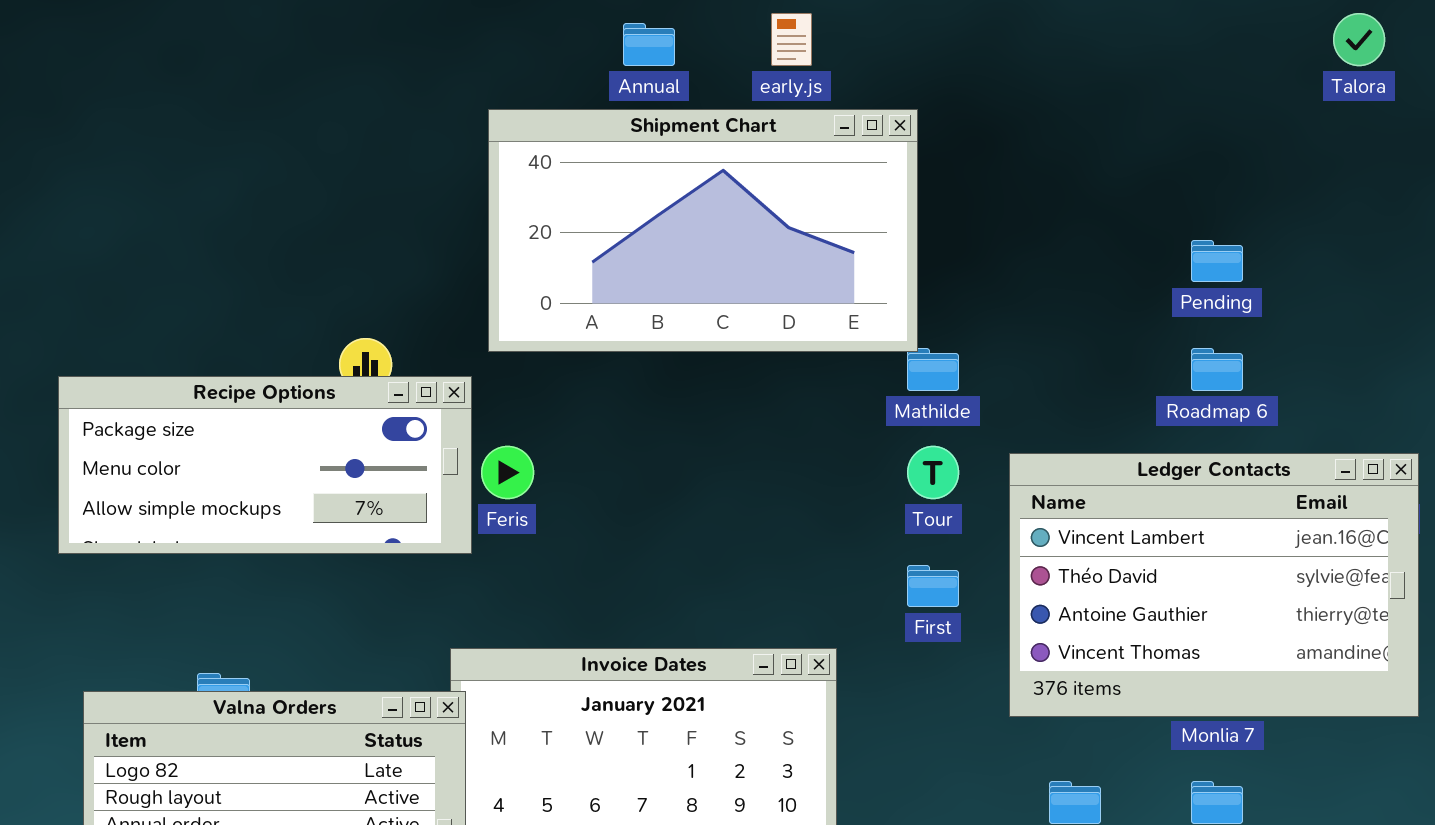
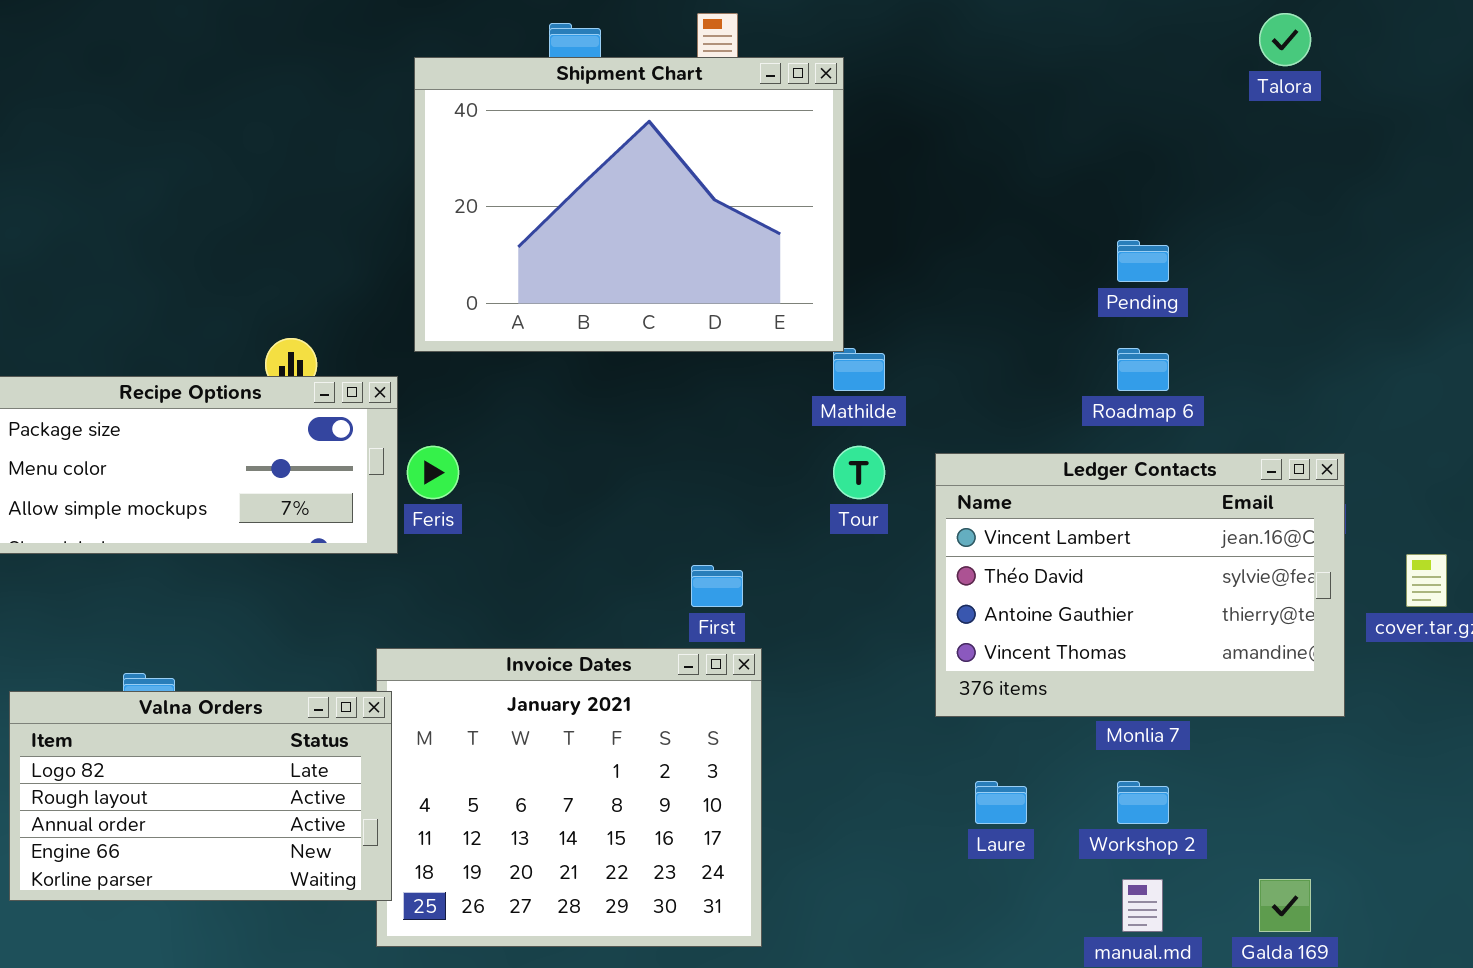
Shipment Chart: [488,109,918,352] -> [414,57,844,352], resized
First: [907,565,959,607] -> [691,565,743,607], moved

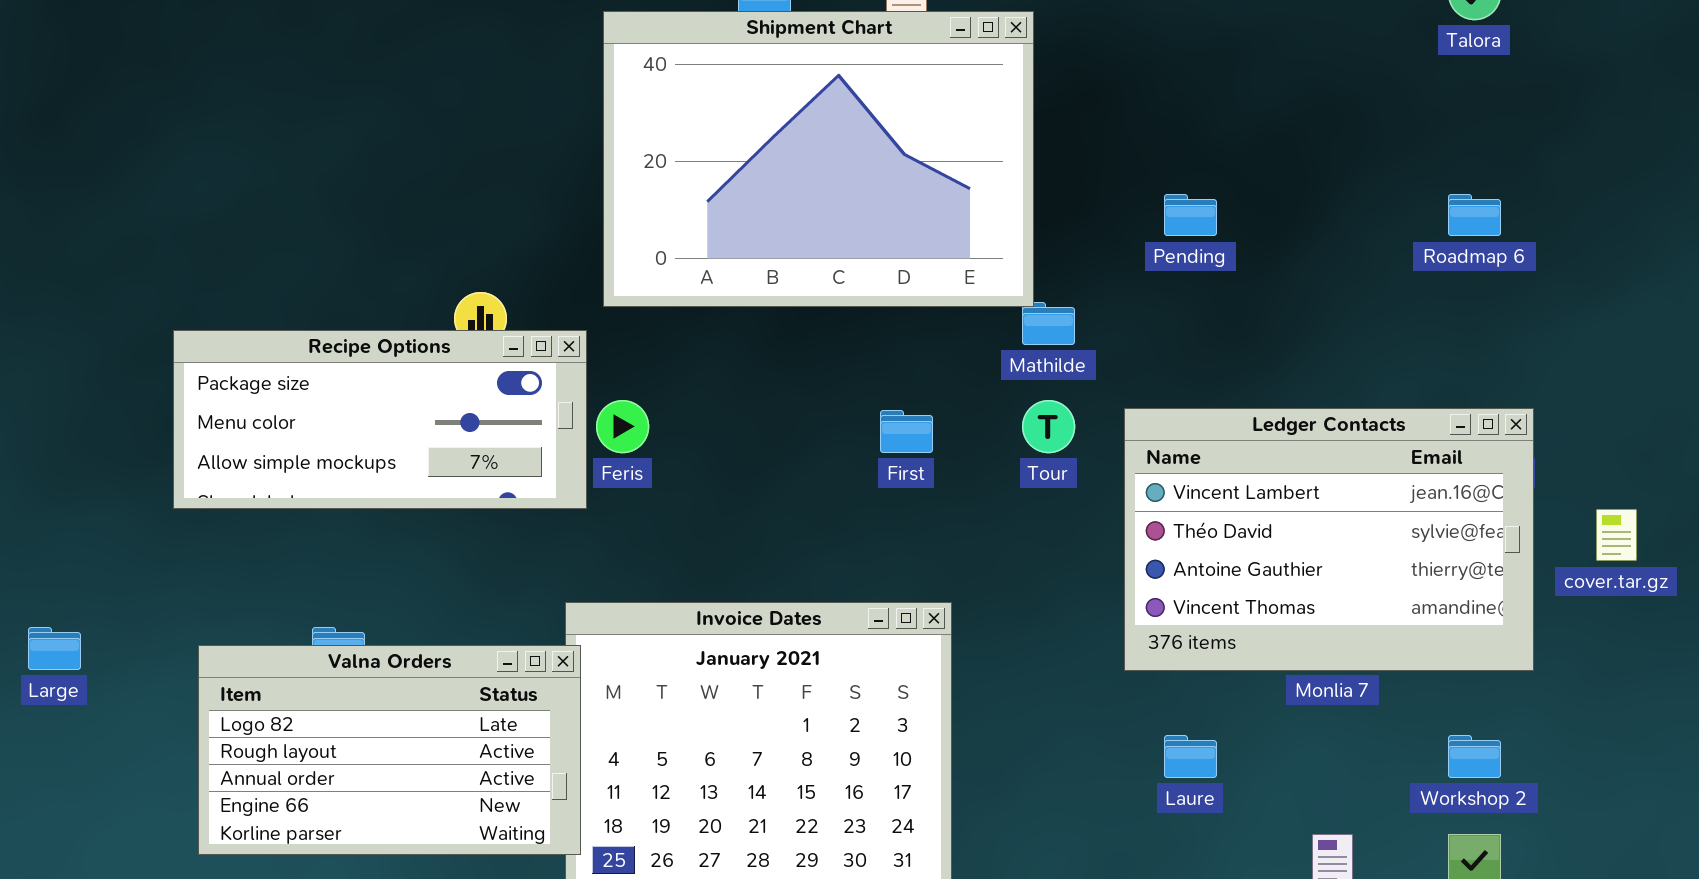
Pending: [1117,240,1169,282] -> [1164,194,1217,236], moved
Roadmap 6: [1117,348,1169,391] -> [1448,194,1501,236], moved
First: [691,565,743,607] -> [880,410,933,453], moved
Workshop 2: [1117,781,1169,824] -> [1448,735,1501,778], moved

